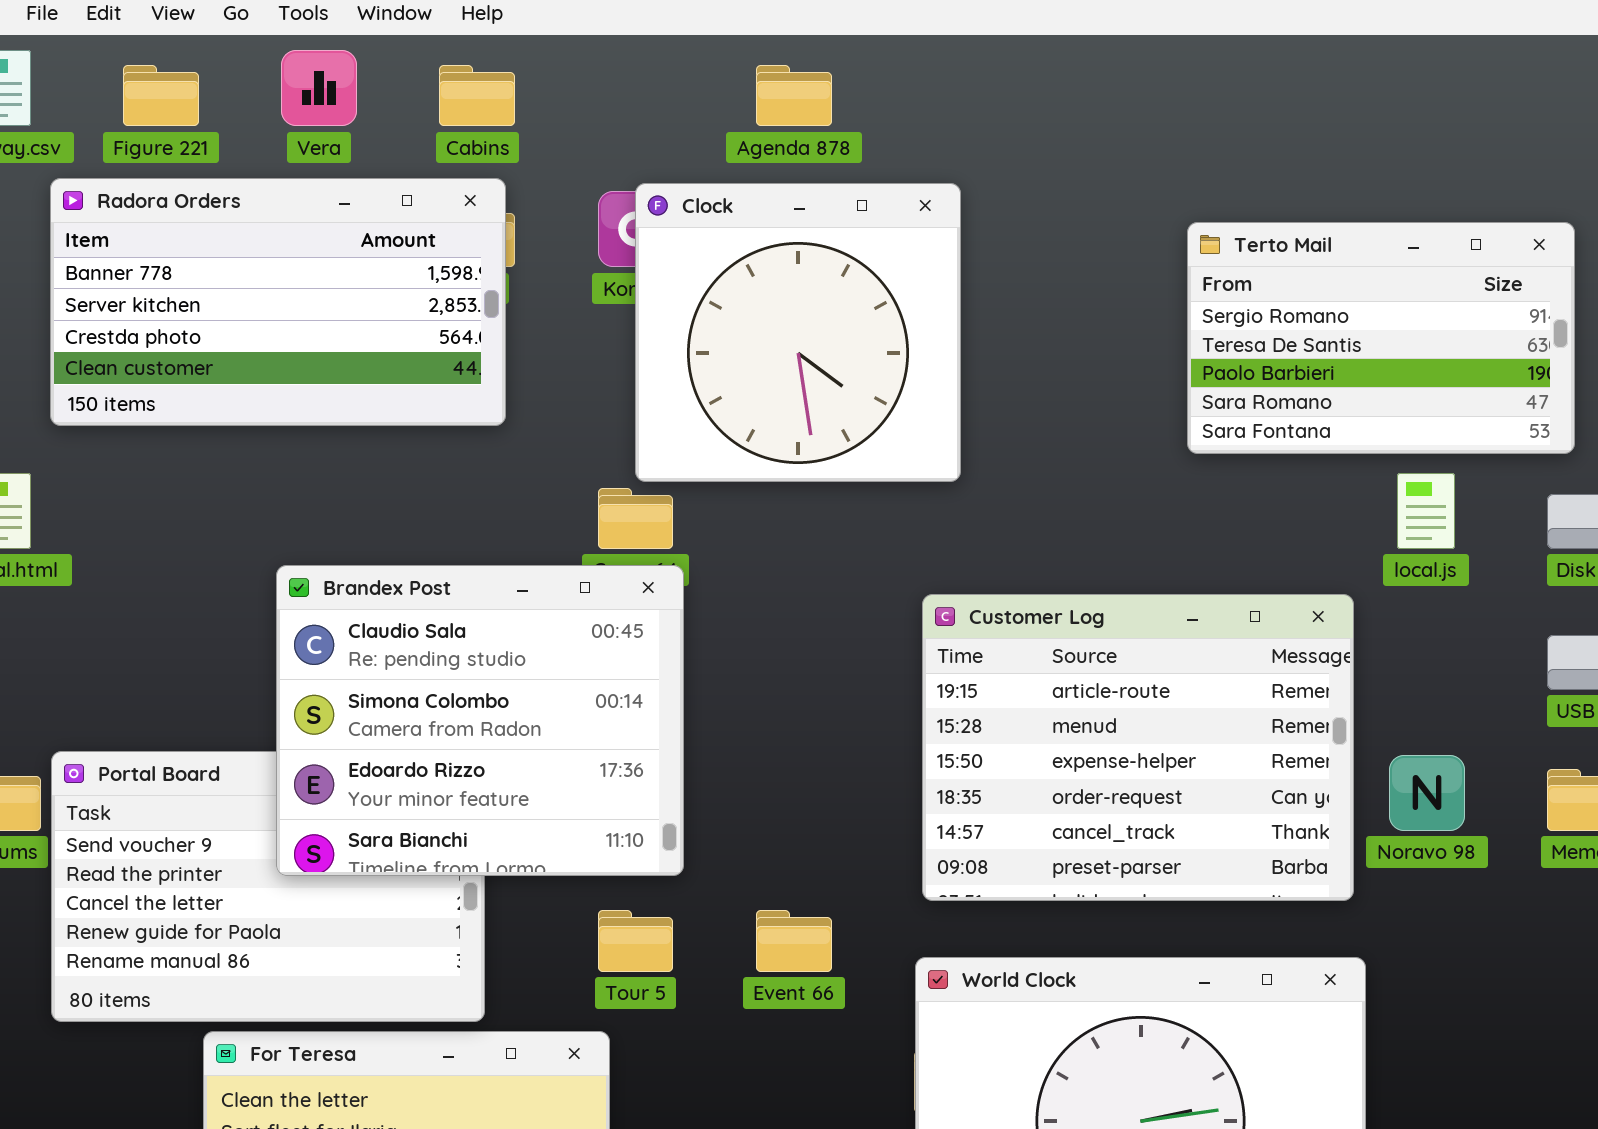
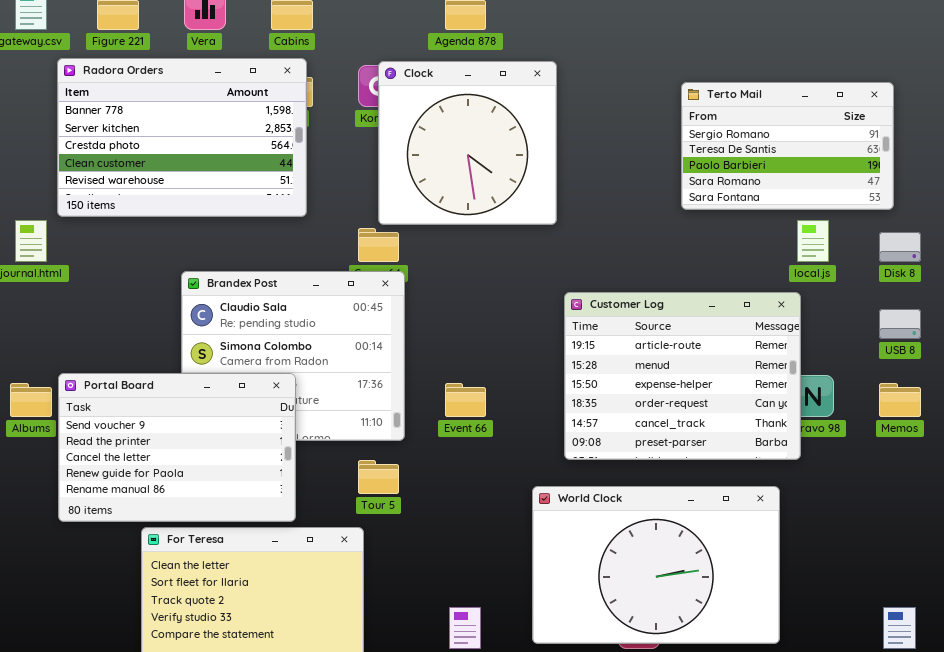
Radora Orders: [50,178,506,426] -> [57,58,307,217], resized
Customer Log: [922,594,1354,901] -> [564,292,801,460], moved
Portal Board: [51,751,485,1022] -> [58,373,296,522], raised
Event 66: [756,910,832,972] -> [445,383,486,417], moved

